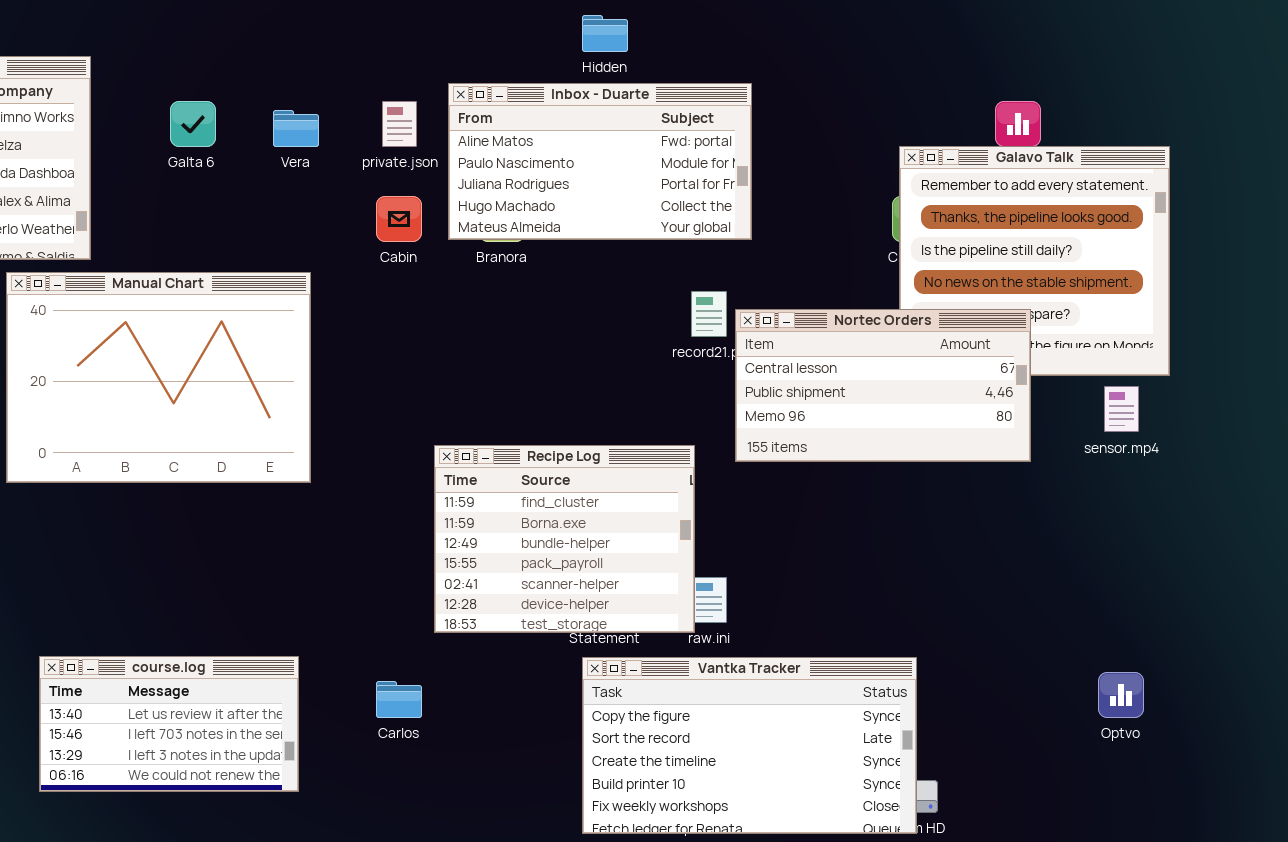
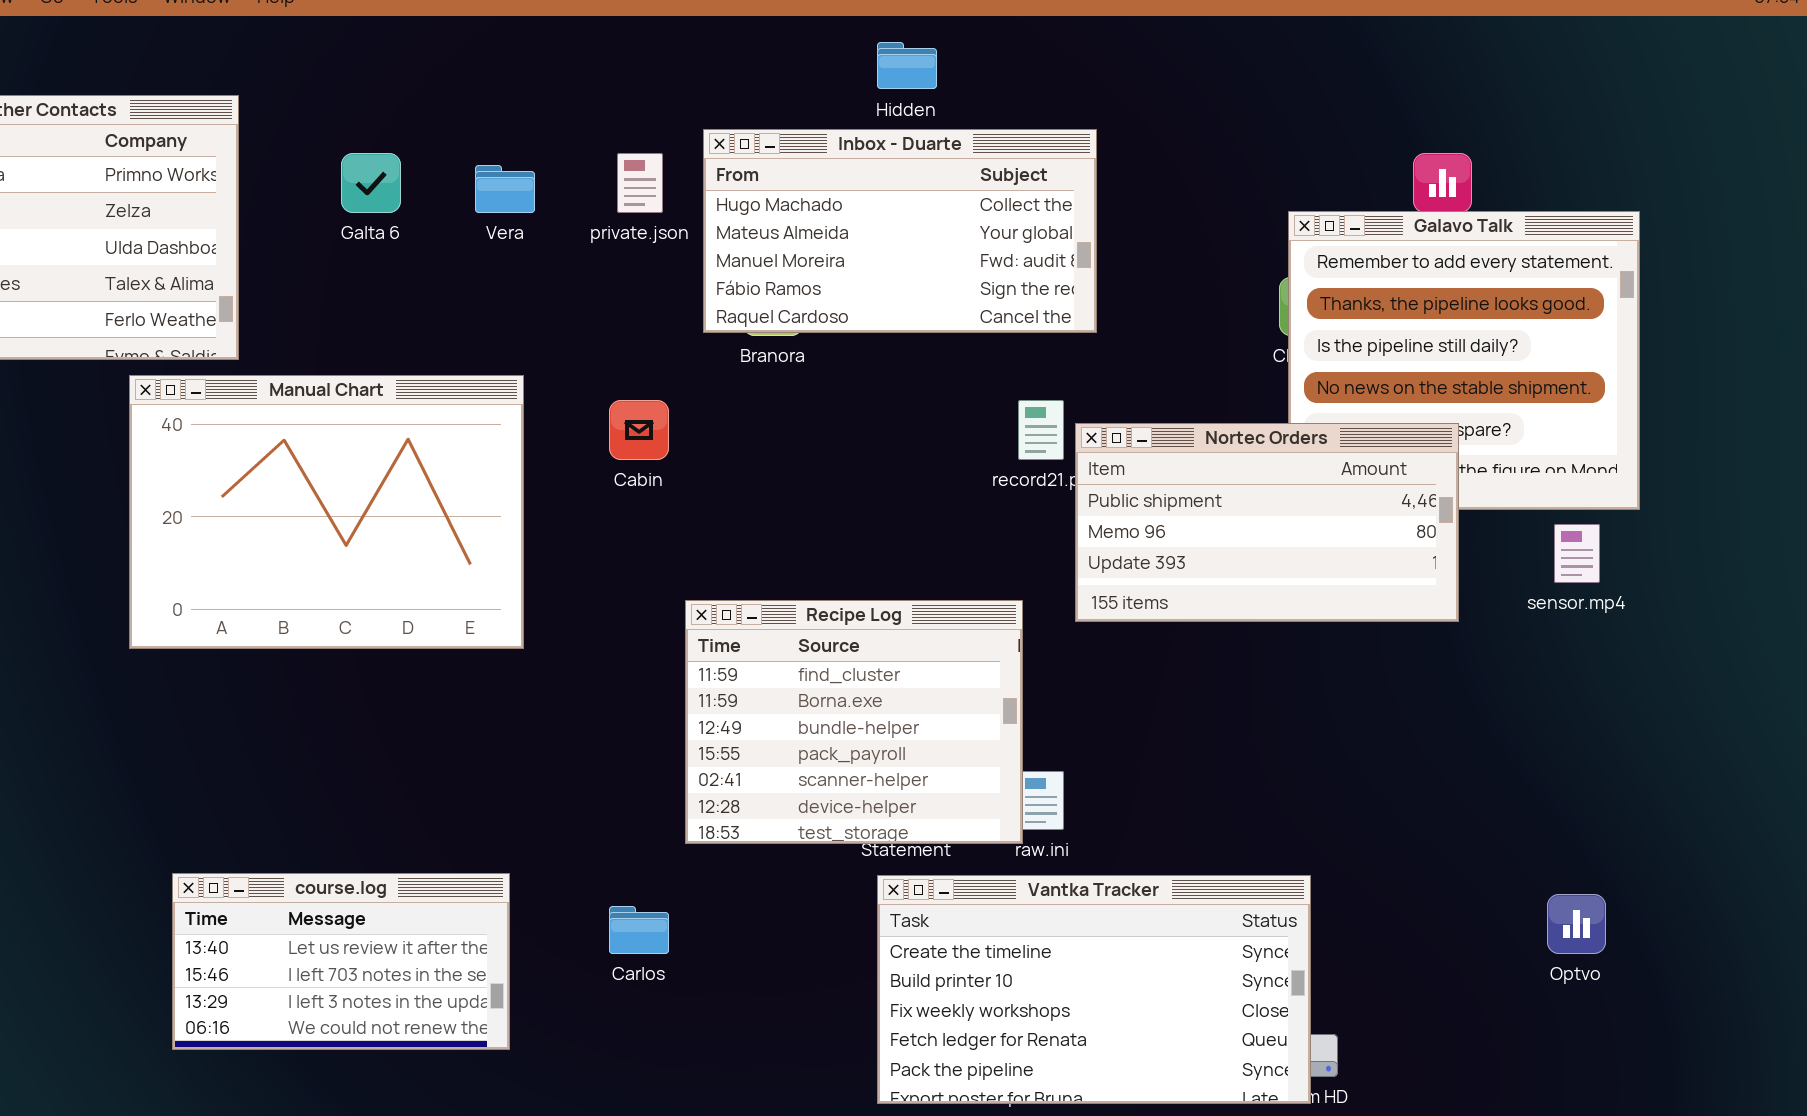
Inbox - Duarte: [448,83,752,240] -> [703,129,1097,333], scrolled down 3 rows
Cabin: [376,196,422,242] -> [609,400,669,460], moved
Nortec Orders: [735,309,1031,462] -> [1075,423,1459,622], scrolled down 1 row
Vantka Tracker: [582,657,917,834] -> [877,875,1311,1104], scrolled down 2 rows

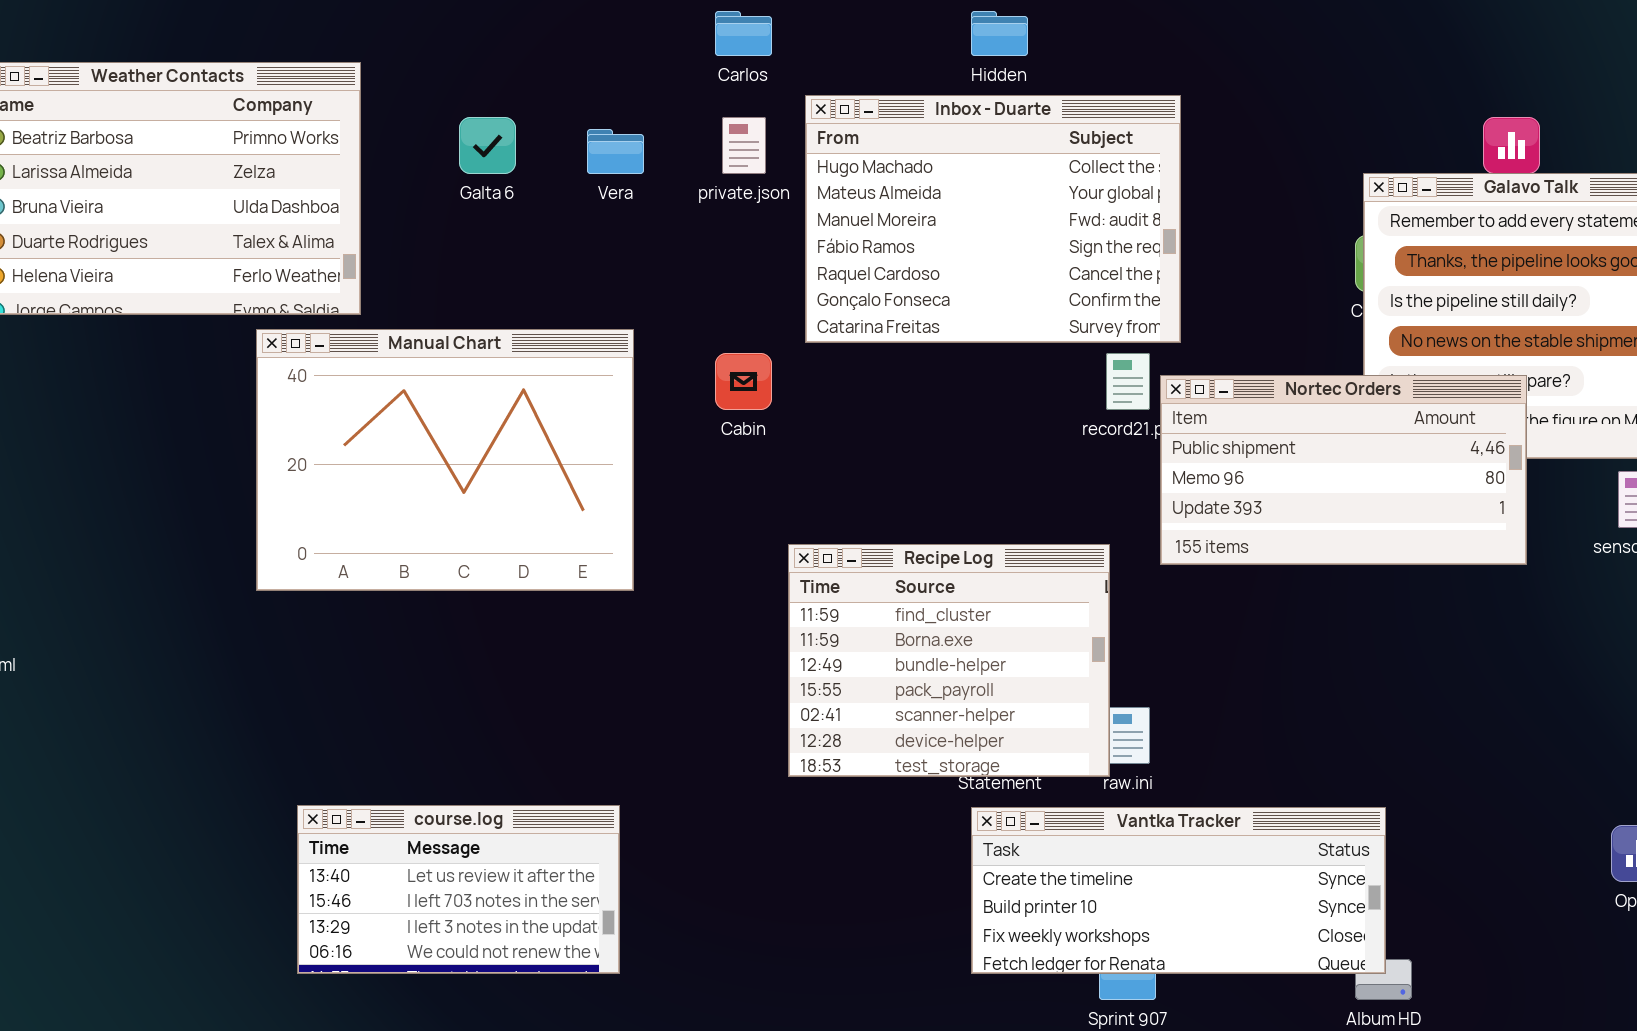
Inbox - Duarte: [703,129,1097,333] -> [805,95,1181,343], resized
Vantka Tracker: [877,875,1311,1104] -> [971,807,1386,974], resized
Carlos: [609,906,669,954] -> [715,11,772,56], moved

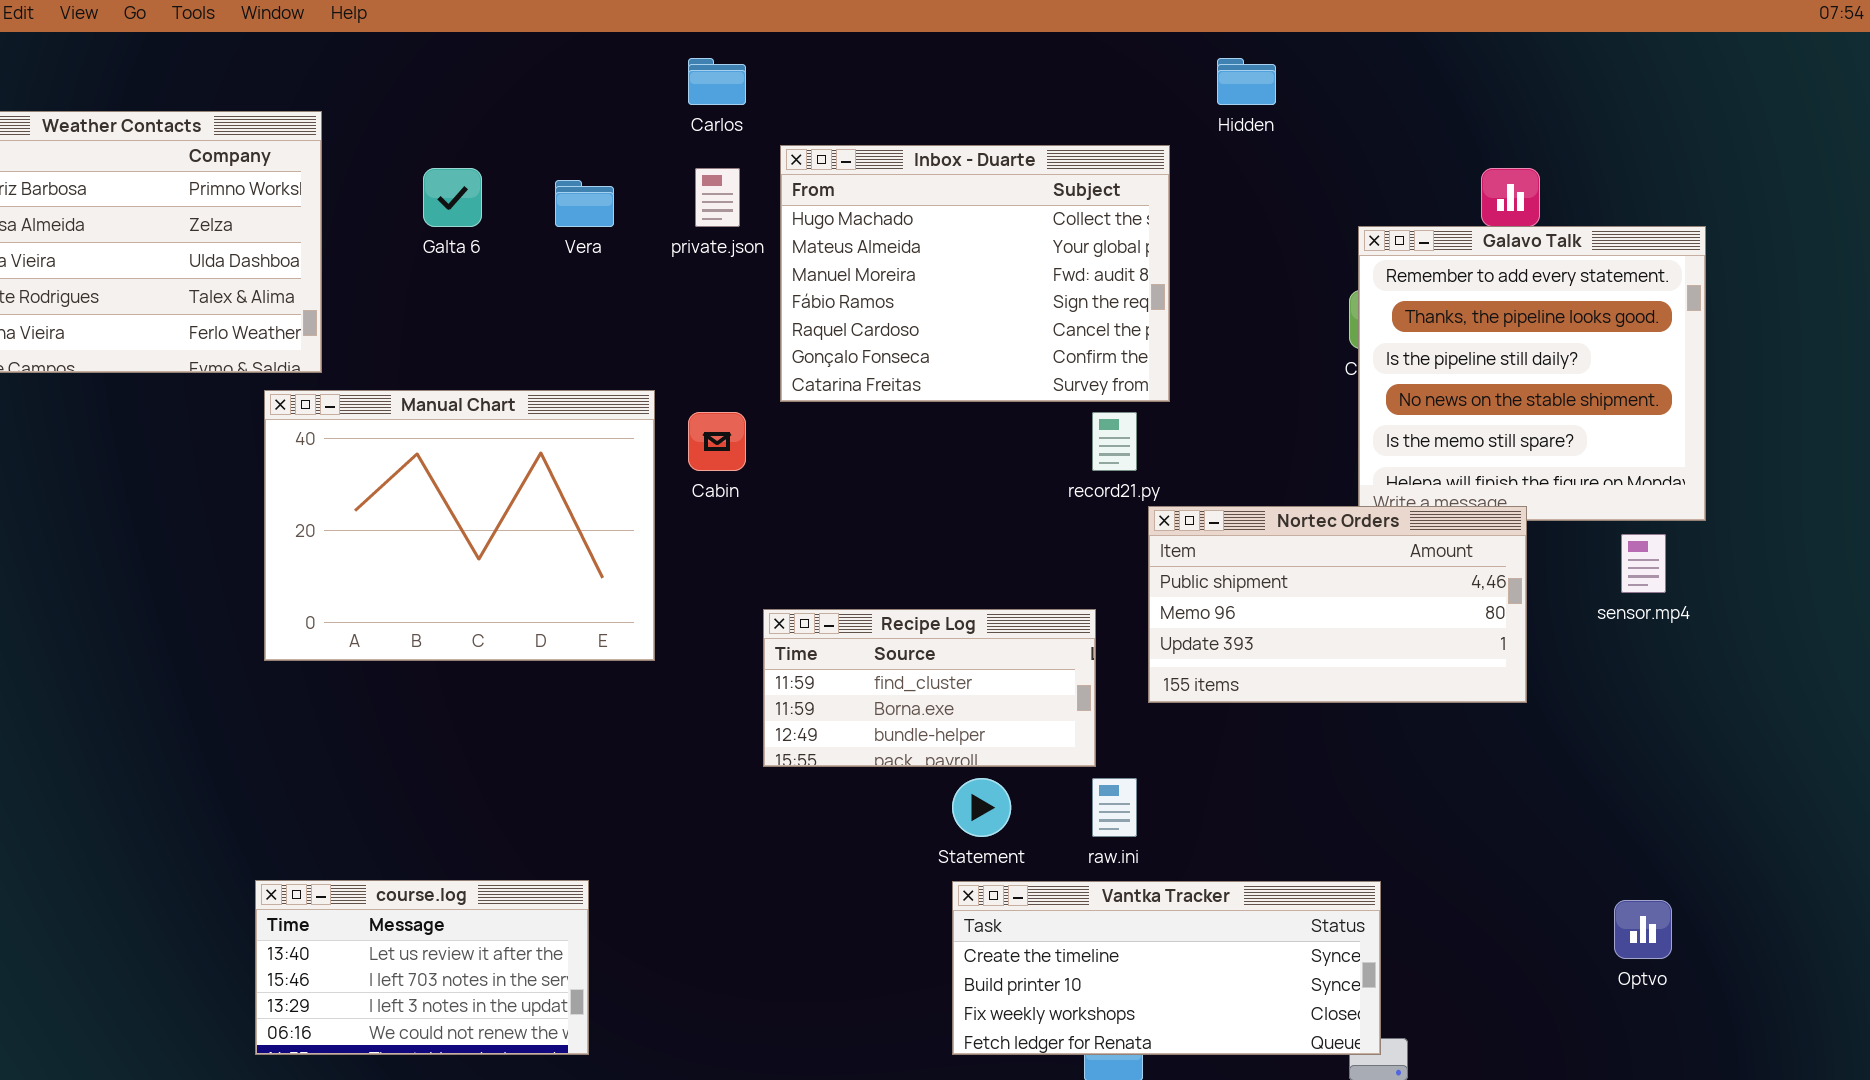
Hidden: [971,11,1028,56] -> [1217,58,1276,105], moved
Manual Chart: [256,329,634,591] -> [264,390,655,661], moved
Nortec Orders: [1160,375,1527,565] -> [1148,506,1527,703], moved
Recipe Log: [788,544,1110,777] -> [763,609,1096,767], resized

